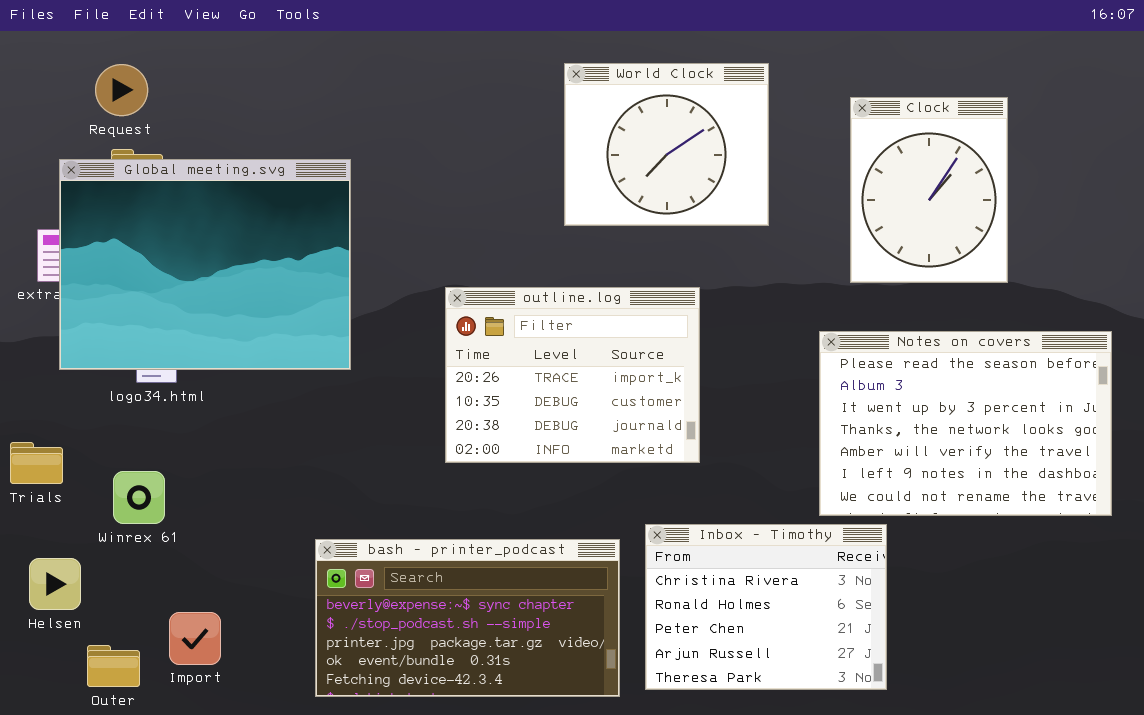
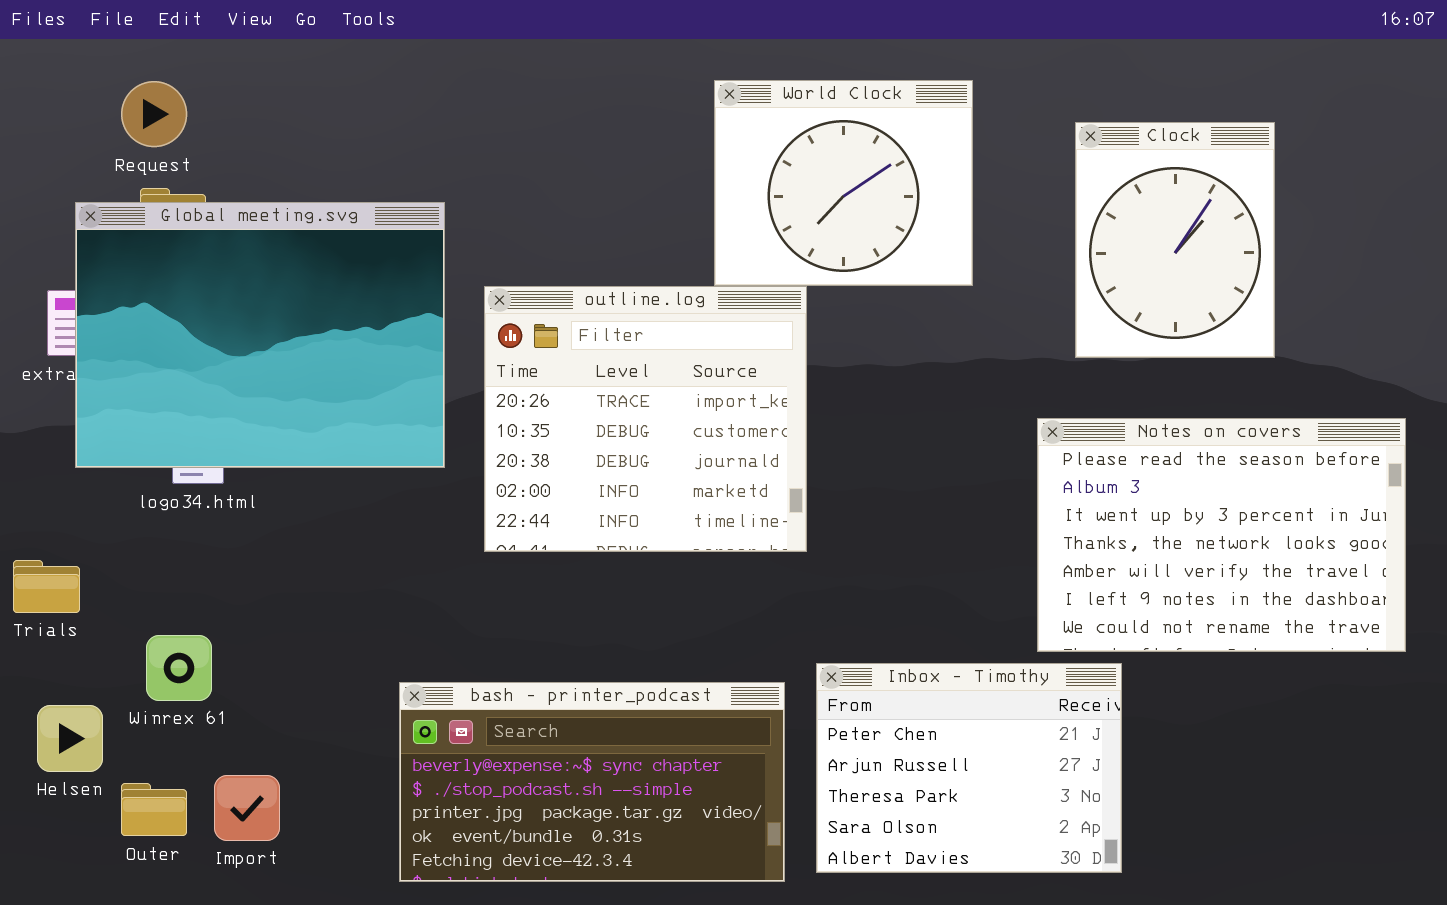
outline.log: [445,287,700,463] -> [484,286,807,552], moved, resized
Winrex 61: [113,471,165,524] -> [146,635,212,701], moved
Inbox - Timothy: [645,524,887,690] -> [816,663,1122,873], scrolled down 2 rows
Outer: [87,645,140,687] -> [121,783,187,836], moved

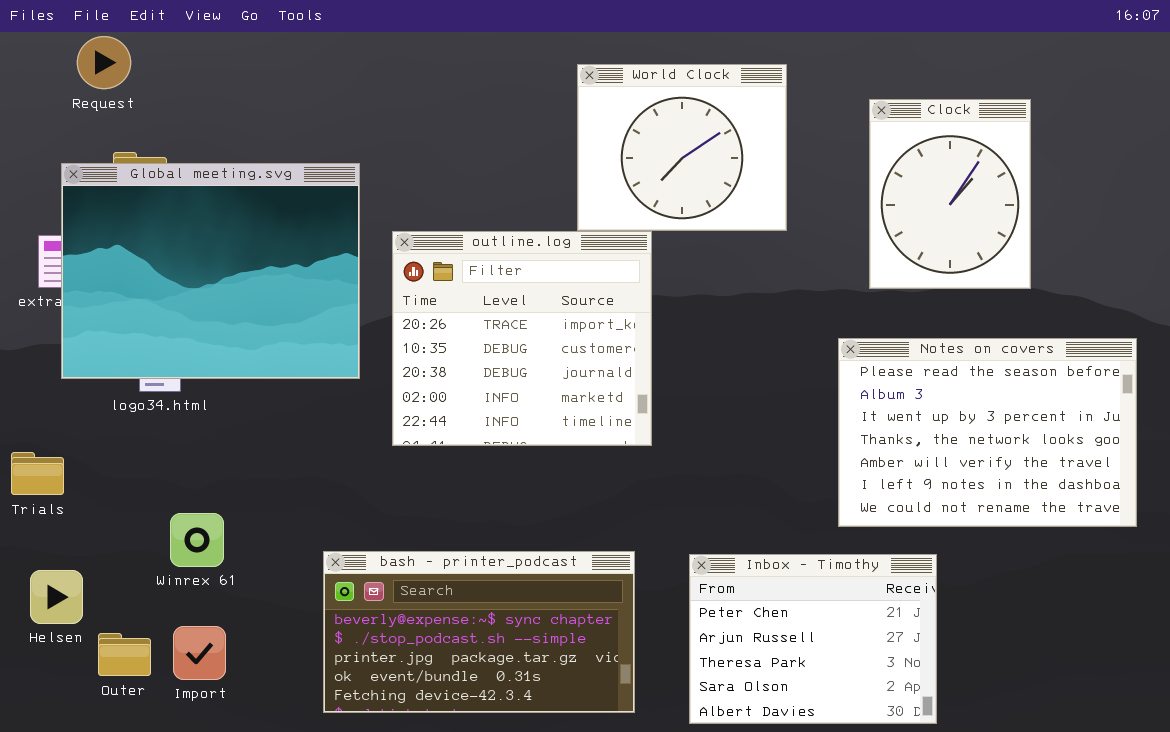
Request: [121,81,187,147] -> [77,36,131,89], moved
Winrex 61: [146,635,212,701] -> [170,513,224,567], moved
Inbox - Timothy: [816,663,1122,873] -> [689,554,937,724], moved

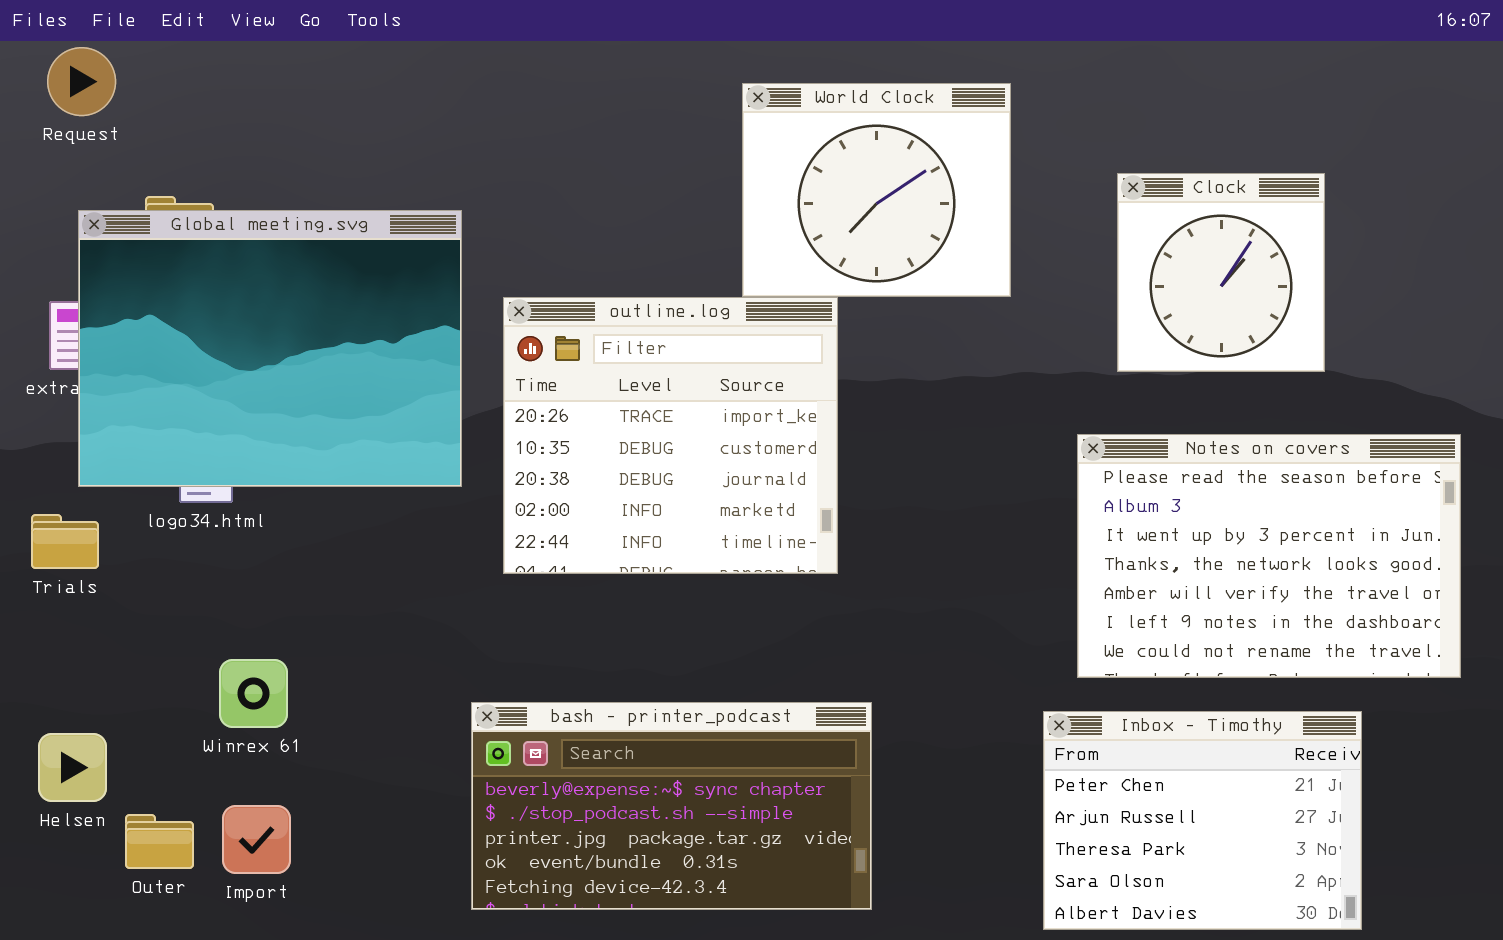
Request: [77,36,131,89] -> [47,47,116,116], moved
Clock: [869,99,1031,289] -> [1117,173,1325,372], resized
Trials: [11,452,64,495] -> [31,514,99,569], moved
bash - printer_podcast: [323,551,635,713] -> [471,702,872,910], moved
Inbox - Timothy: [689,554,937,724] -> [1043,711,1362,930], moved

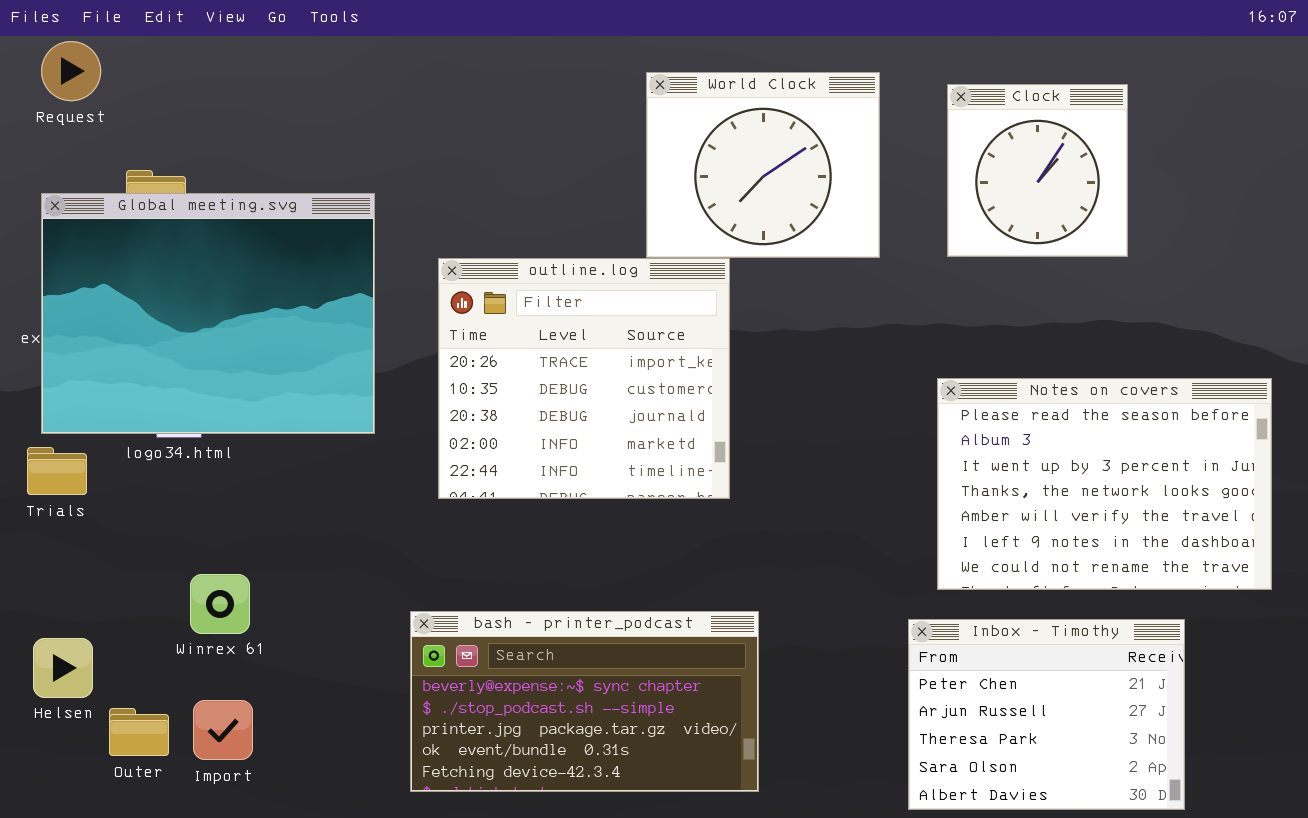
Clock: [1117,173,1325,372] -> [947,84,1128,257], moved
Global meeting.svg: [78,210,462,487] -> [41,193,375,434], moved

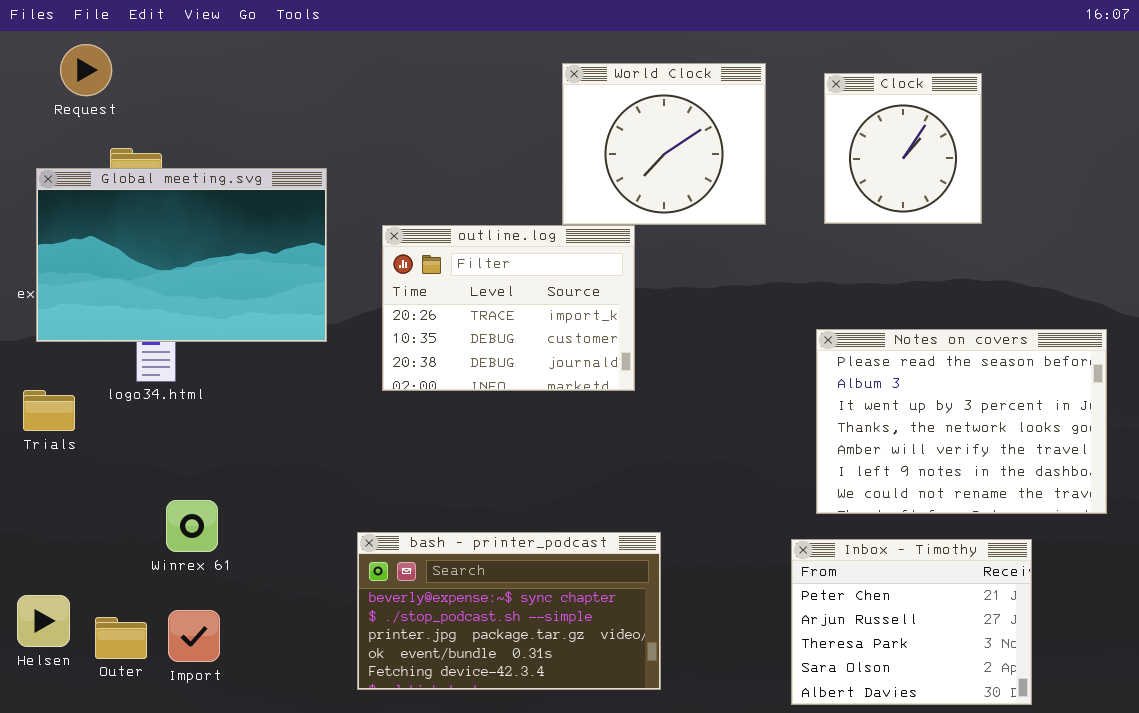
Request: [41,41,101,101] -> [60,44,112,96], moved
Global meeting.svg: [41,193,375,434] -> [36,168,327,342], resized
outline.log: [438,258,730,499] -> [382,225,635,391], resized
Helsen: [33,638,93,698] -> [17,595,70,647], moved

